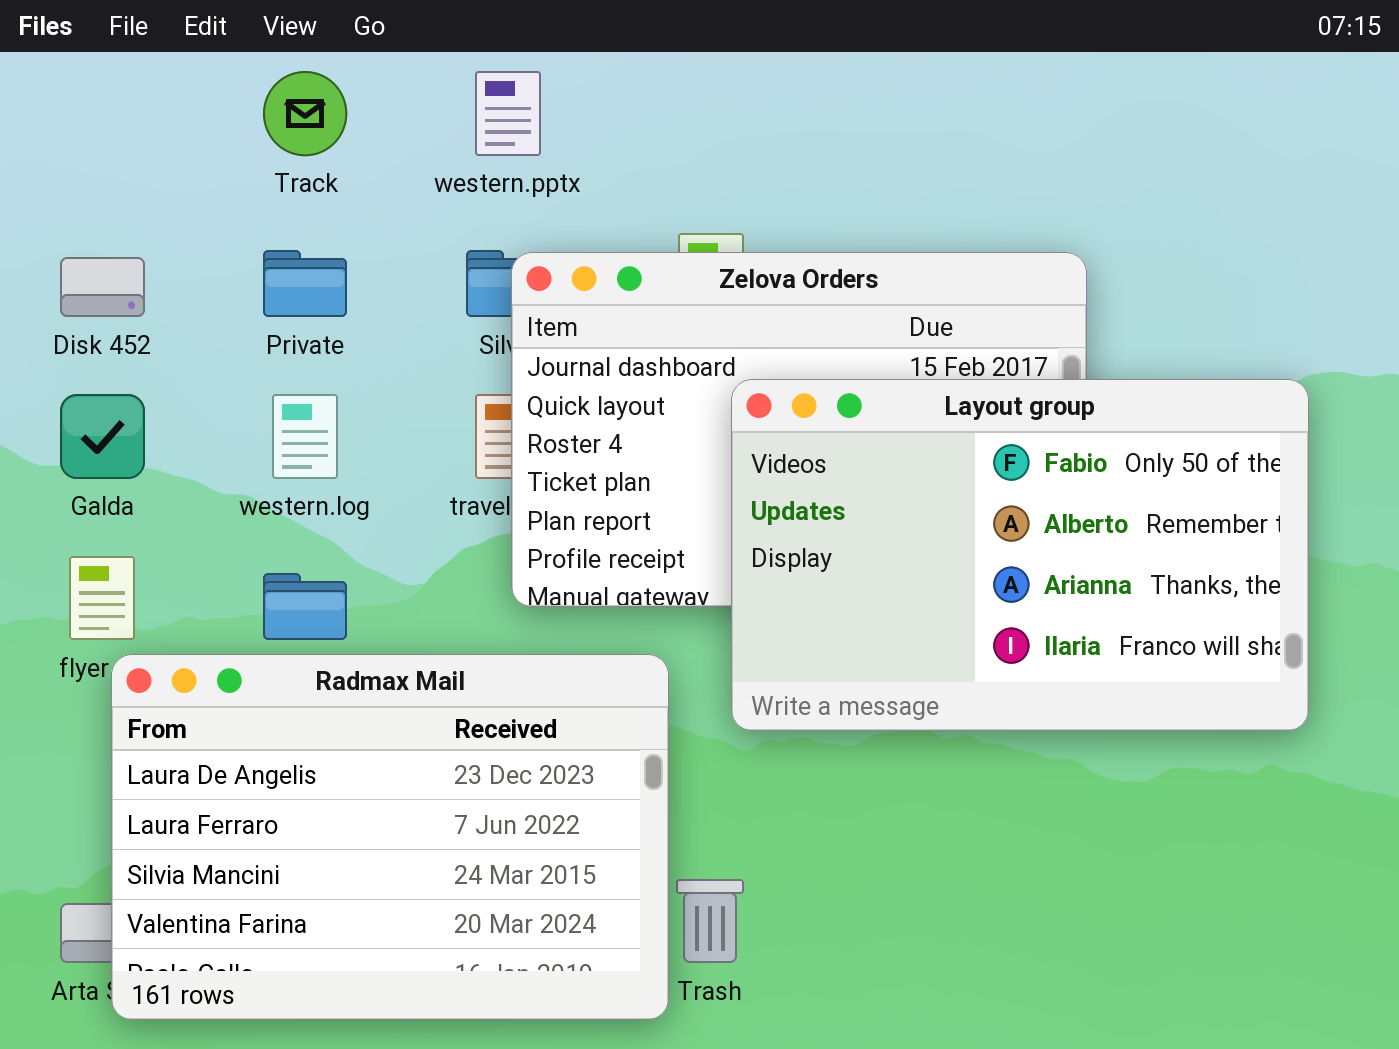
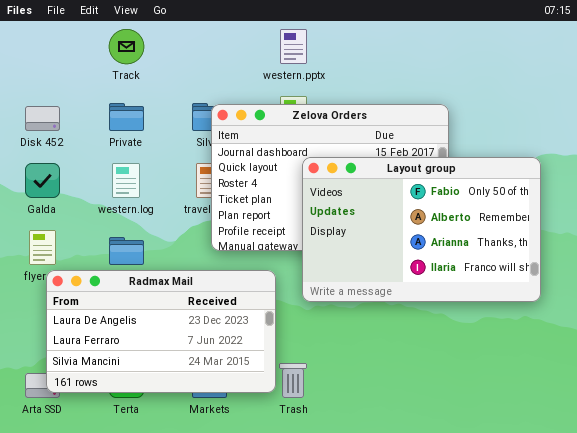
western.pptx: [475,71,541,156] -> [280,29,307,64], moved
Radmax Mail: [111,654,669,1020] -> [46,270,276,393], resized

